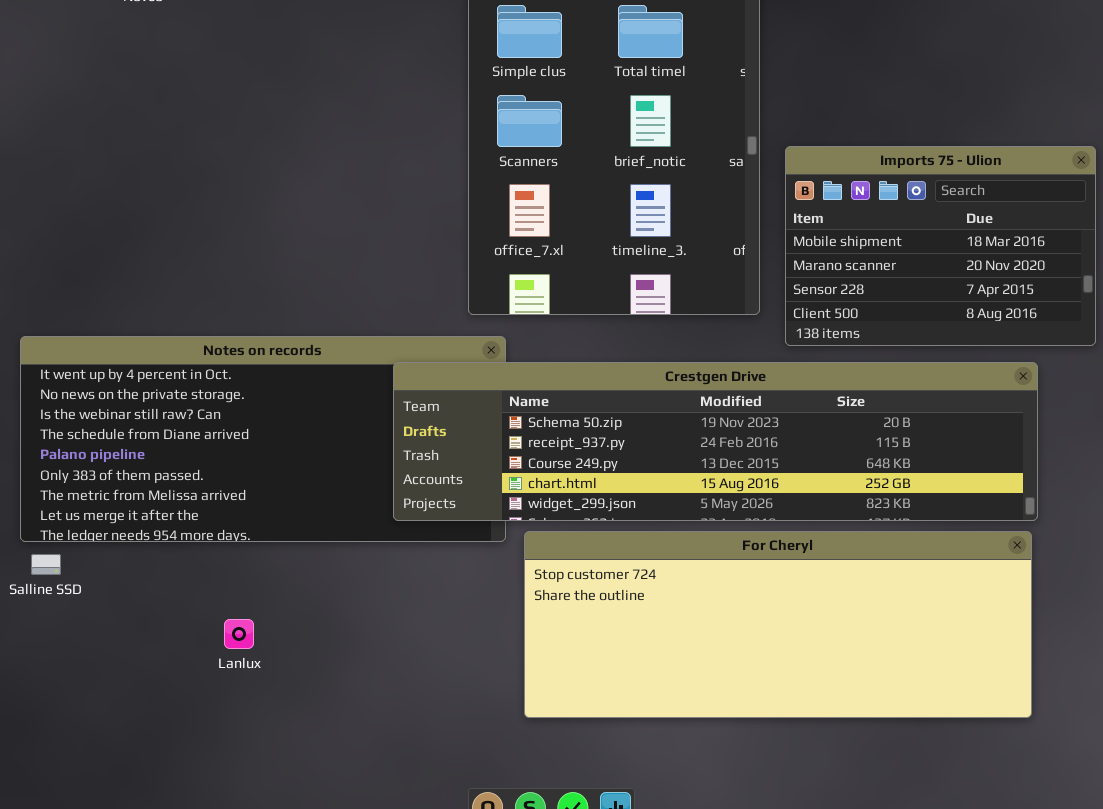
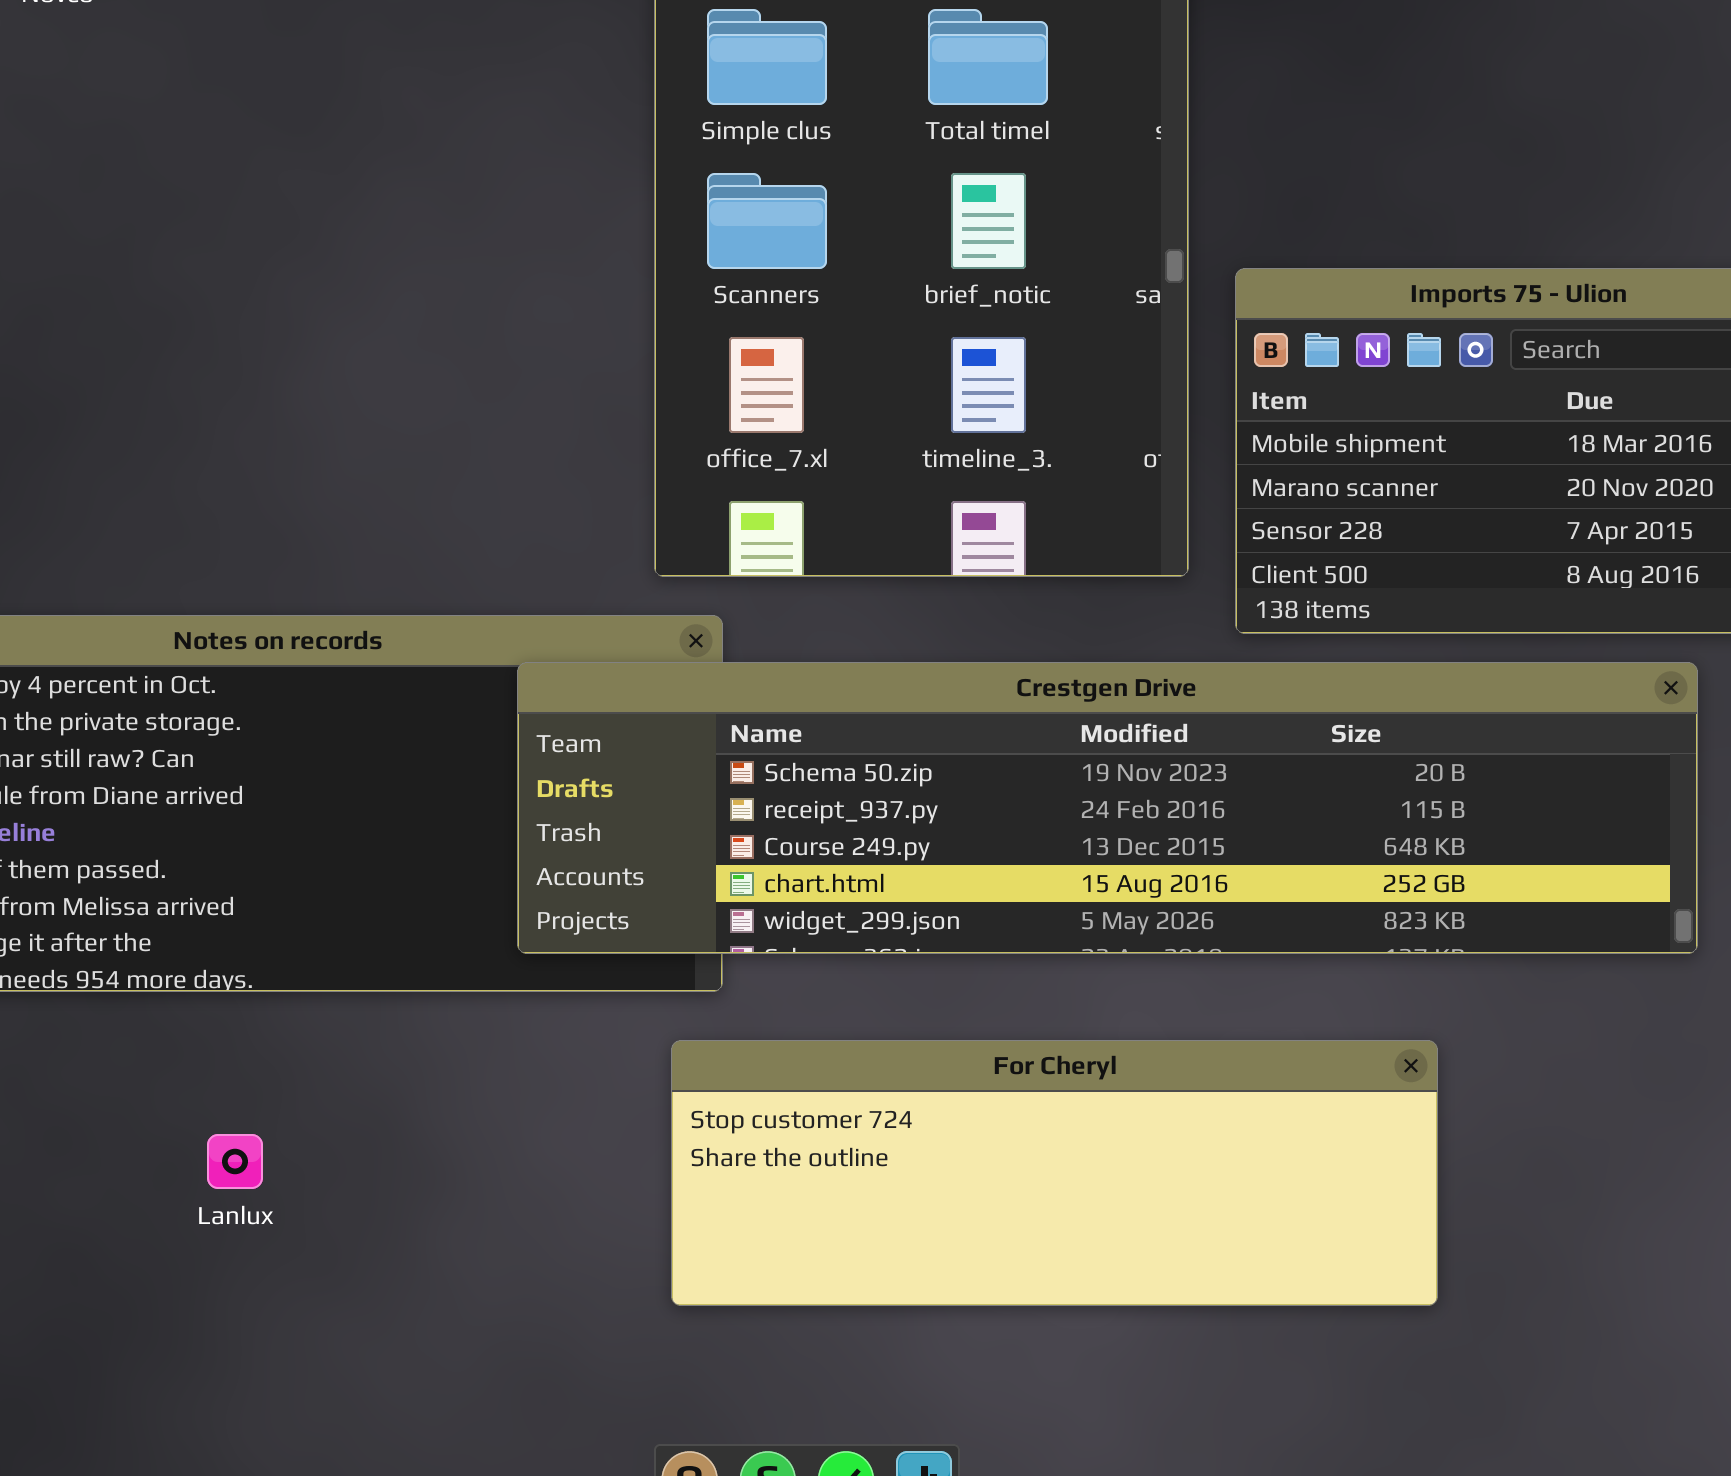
For Cheryl: [524,531,1032,718] -> [671,1040,1438,1306], moved, resized

